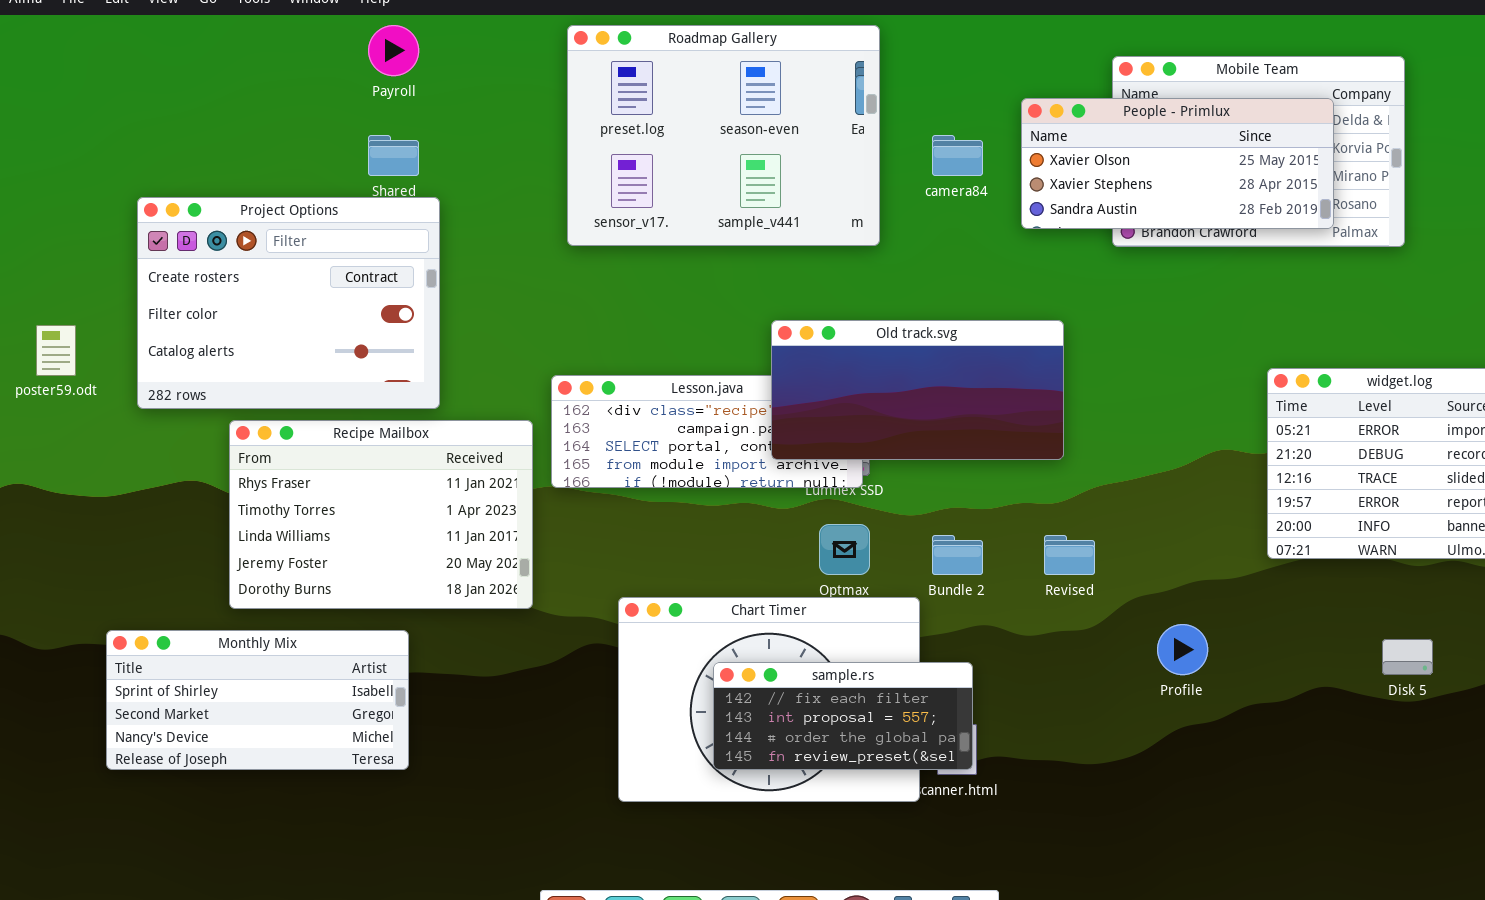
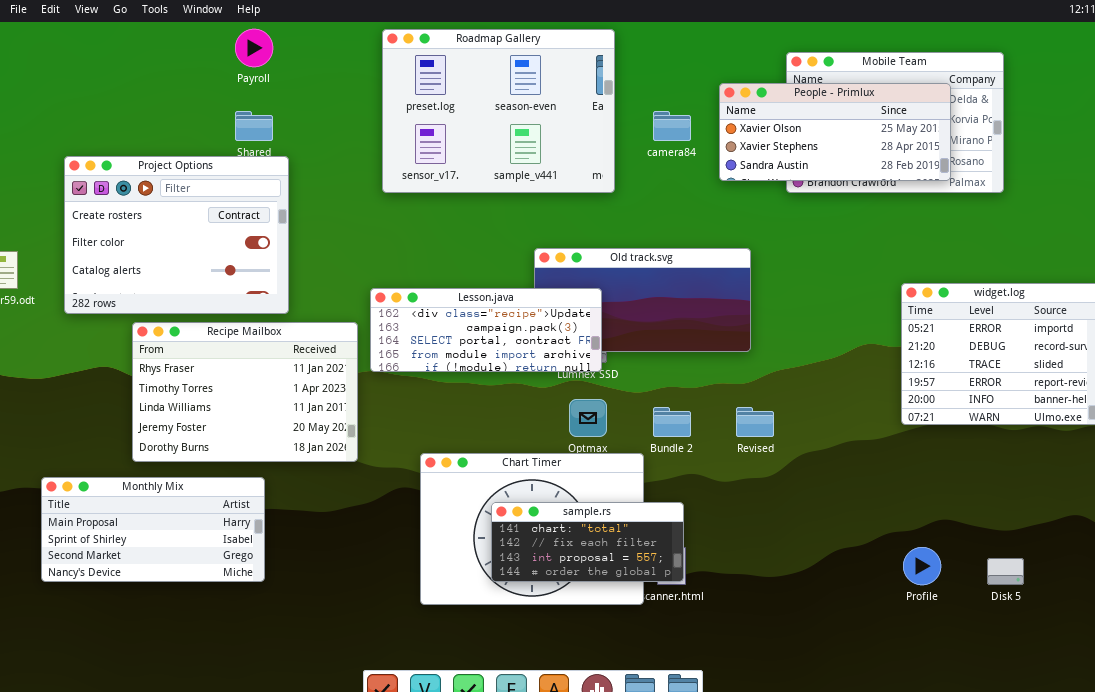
Lesson.java: [551,375,863,488] -> [370,288,602,372], raised
Profile: [1157,624,1208,675] -> [903,547,941,585], moved
Monthly Mix: [106,630,409,770] -> [41,477,265,582], scrolled up 1 row
Disk 5: [1382,639,1433,675] -> [987,558,1024,585], moved
sample.rs: [713,662,973,770] -> [491,502,684,582], scrolled up 1 row

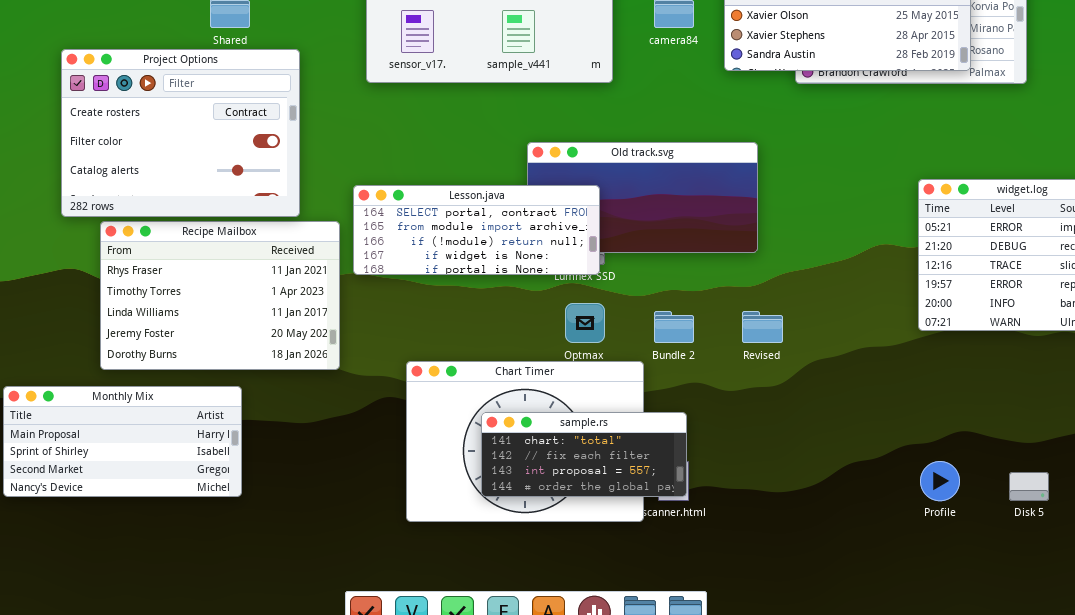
Project Options: [64,156,289,314] -> [61,49,300,217], moved
Lesson.java: [370,288,602,372] -> [353,185,600,275], scrolled down 2 rows

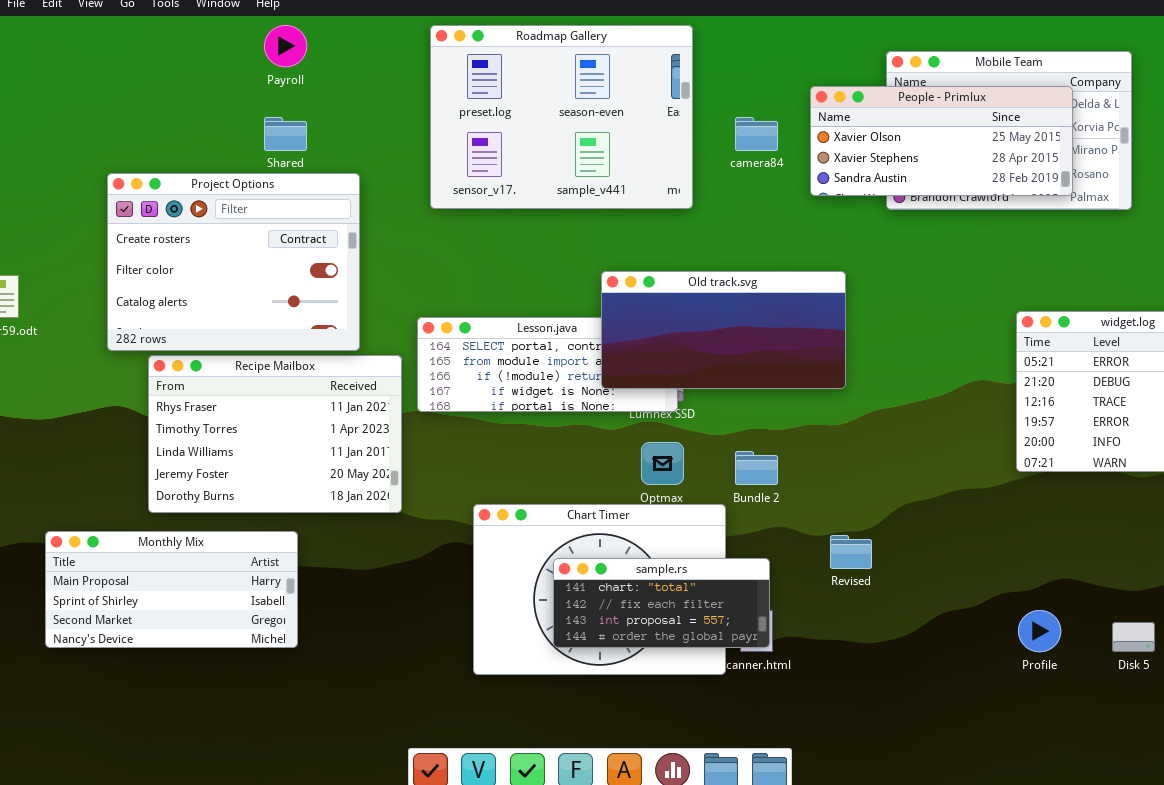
Old track.svg: [527,142,758,253] -> [601,271,846,389], raised
Revised: [742,311,783,343] -> [830,535,872,569], moved

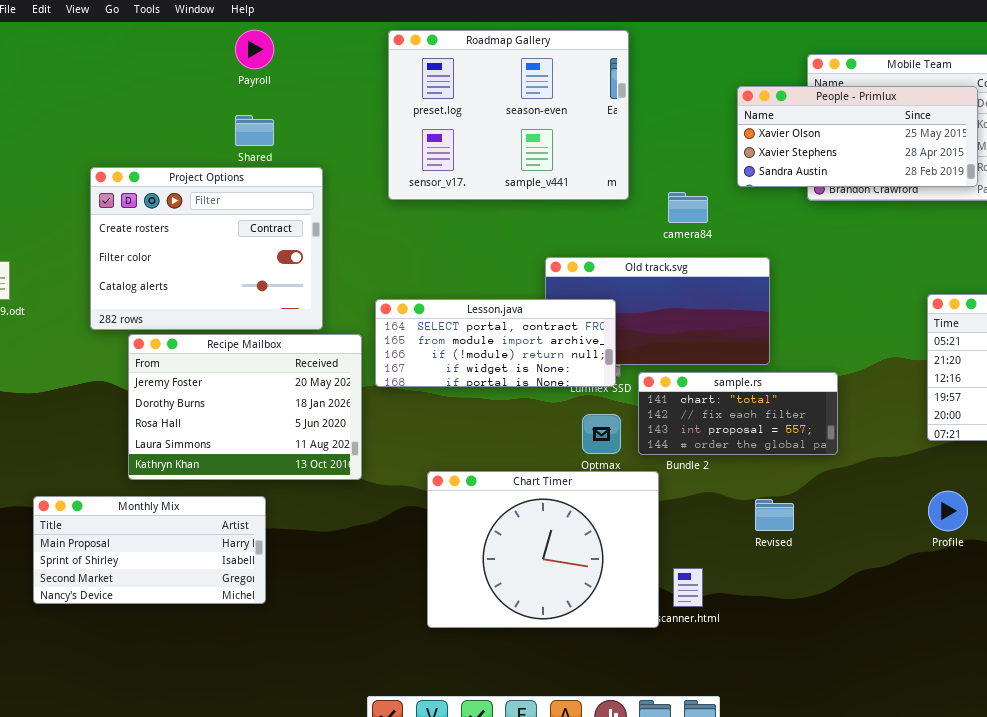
camera84: [735,117,778,151] -> [668,192,708,223], moved
Lesson.java: [417,317,678,412] -> [375,299,616,387], raised
Recipe Mailbox: [148,355,402,513] -> [128,334,362,480], scrolled down 3 rows
sample.rs: [553,558,770,648] -> [638,372,838,455], moved
Profile: [1018,610,1061,652] -> [928,491,968,531], moved

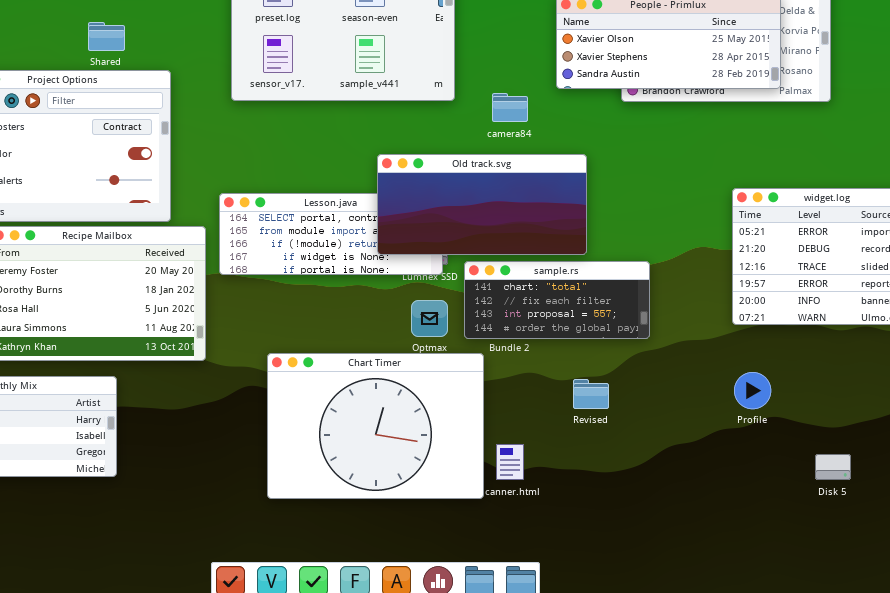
Old track.svg: [545,257,770,365] -> [377,154,587,255], raised

